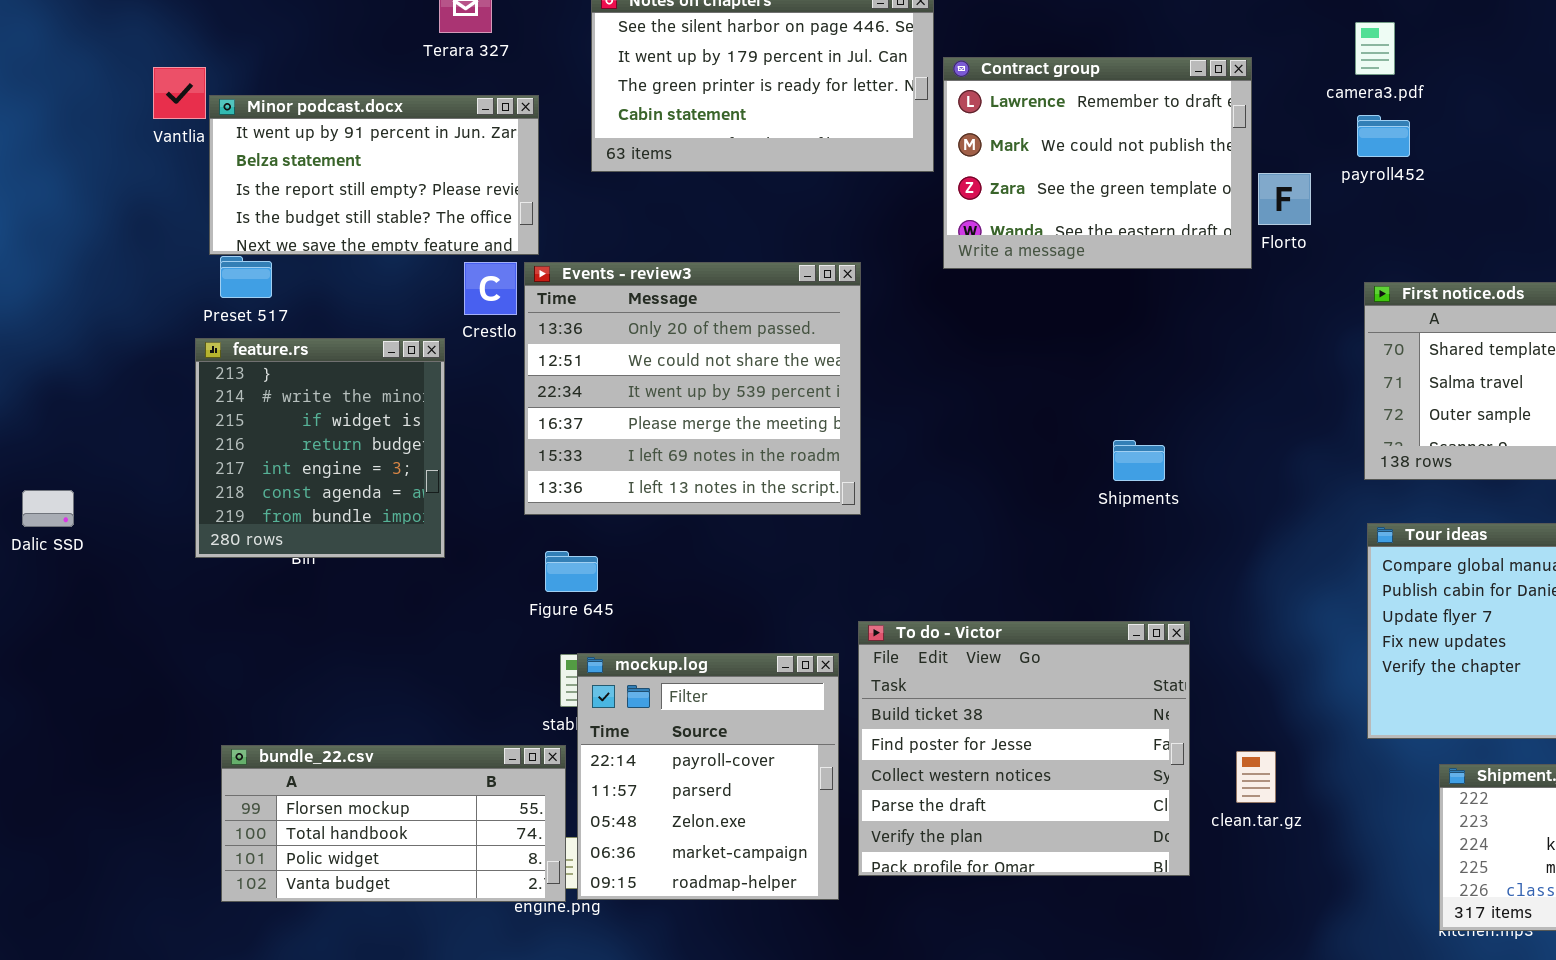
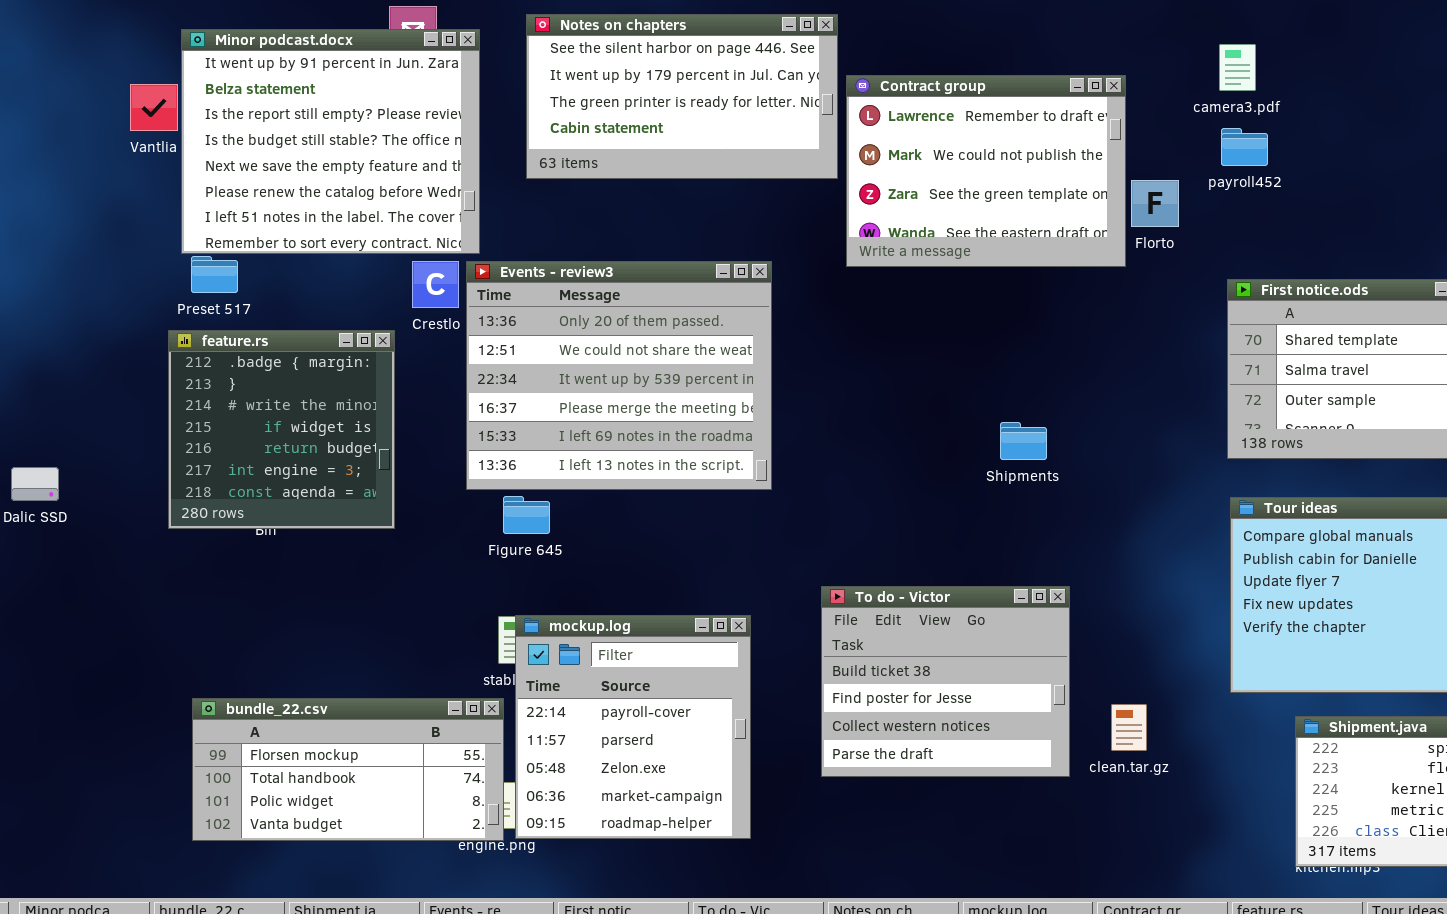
Minor podcast.docx: [209,95,539,255] -> [181,29,480,254], resized
feature.rs: [195,338,445,558] -> [168,330,395,529], scrolled up 1 row
Figure 645: [545,551,598,592] -> [503,496,550,534], moved
To do - Victor: [858,621,1190,876] -> [821,586,1070,777], resized

